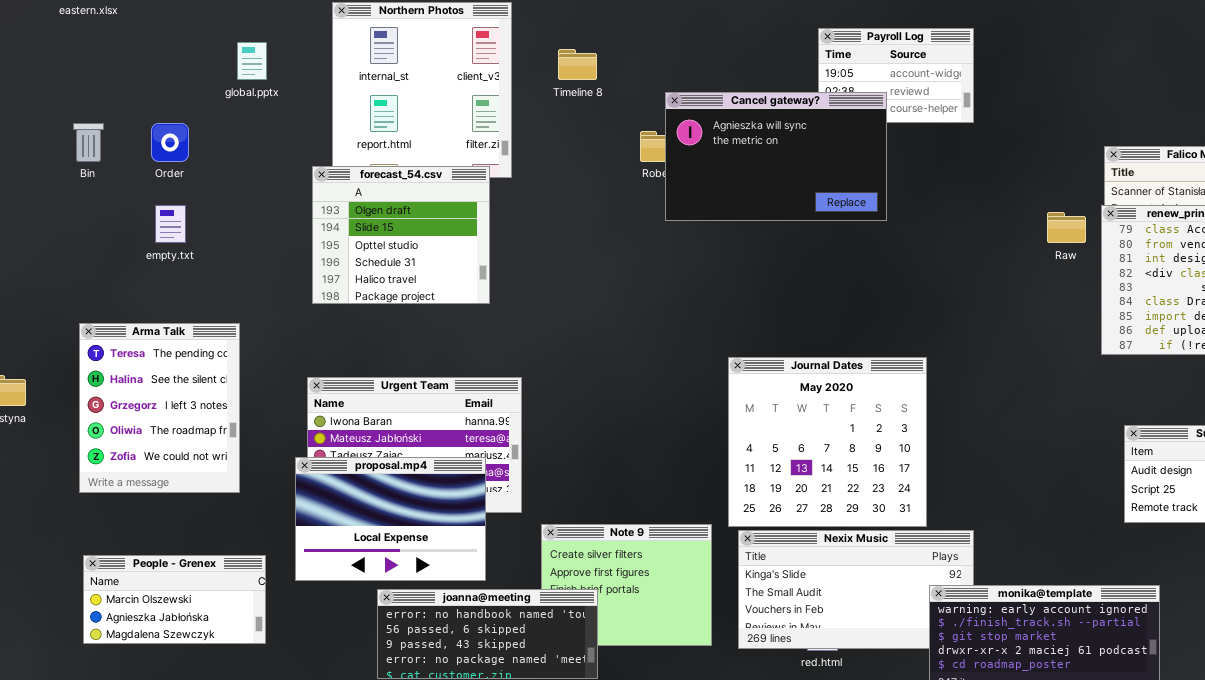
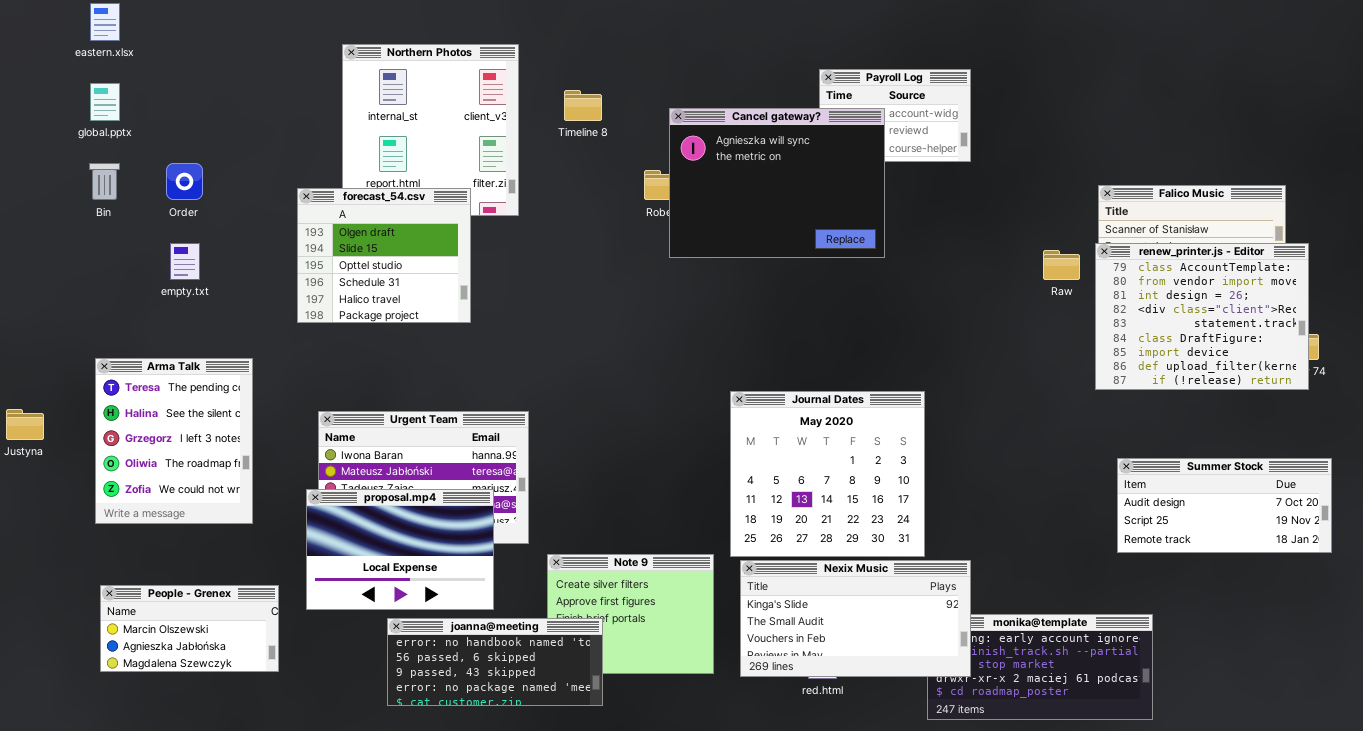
global.pptx: [237,42,267,80] -> [90,83,120,121], moved
Cancel gateway?: [665,92,887,221] -> [669,108,885,258], resized
forecast_54.csv: [312,166,490,304] -> [297,188,471,323], moved
Nexix Music: [738,530,974,649] -> [740,560,971,677], raised

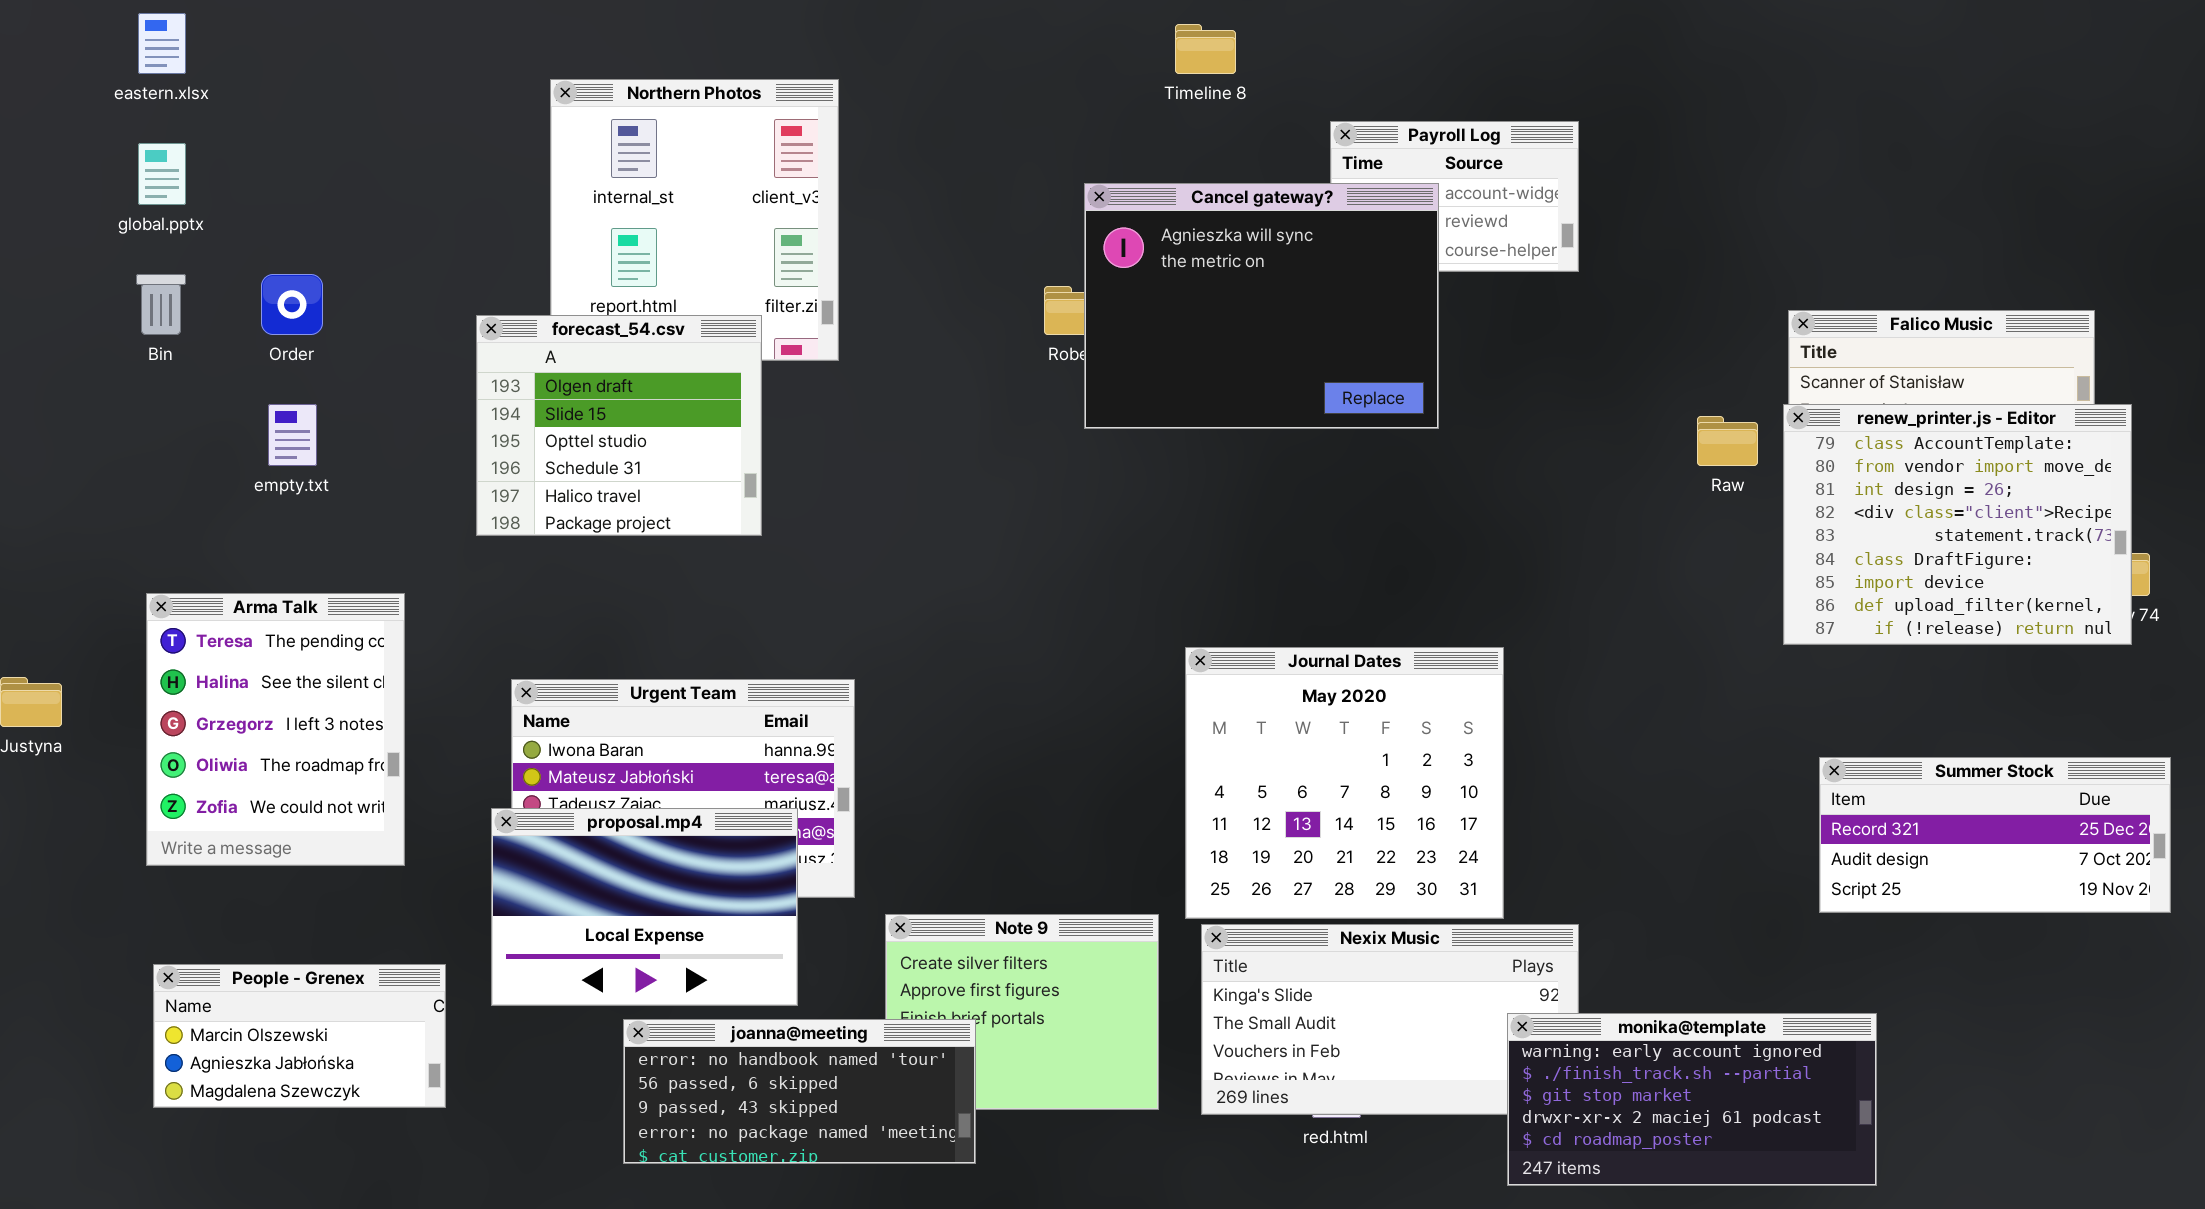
Timeline 8: [564,90,602,121] -> [1175,24,1236,74], moved
Summer Stock: [1117,458,1332,553] -> [1819,757,2171,913], scrolled up 1 row
monika@template: [927,614,1153,720] -> [1507,1013,1877,1186], raised

